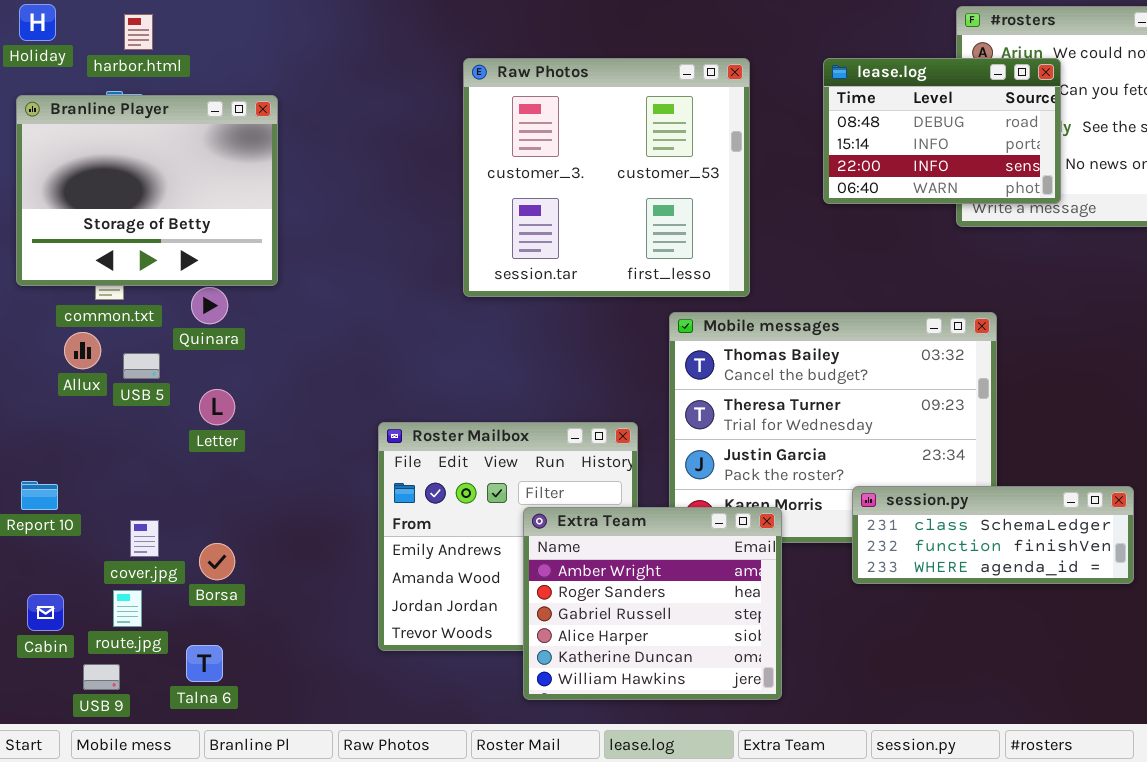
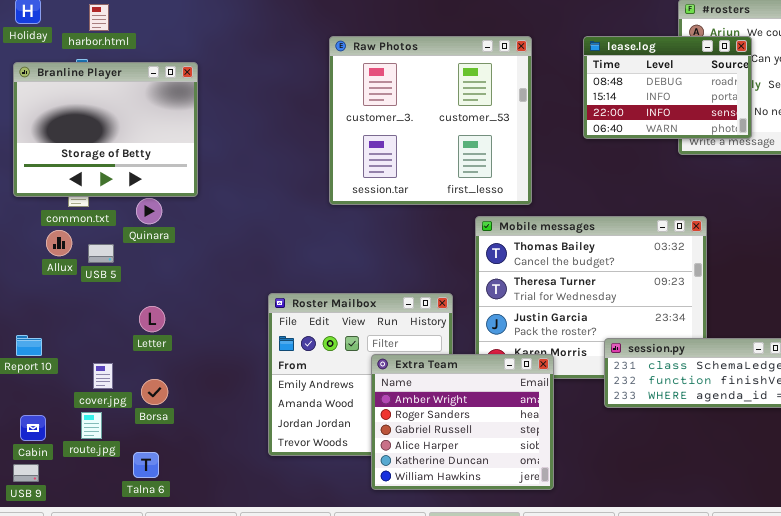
Letter: [199,389,235,425] -> [139,306,165,332], moved
USB 9: [83,664,120,690] -> [13,464,39,482], moved

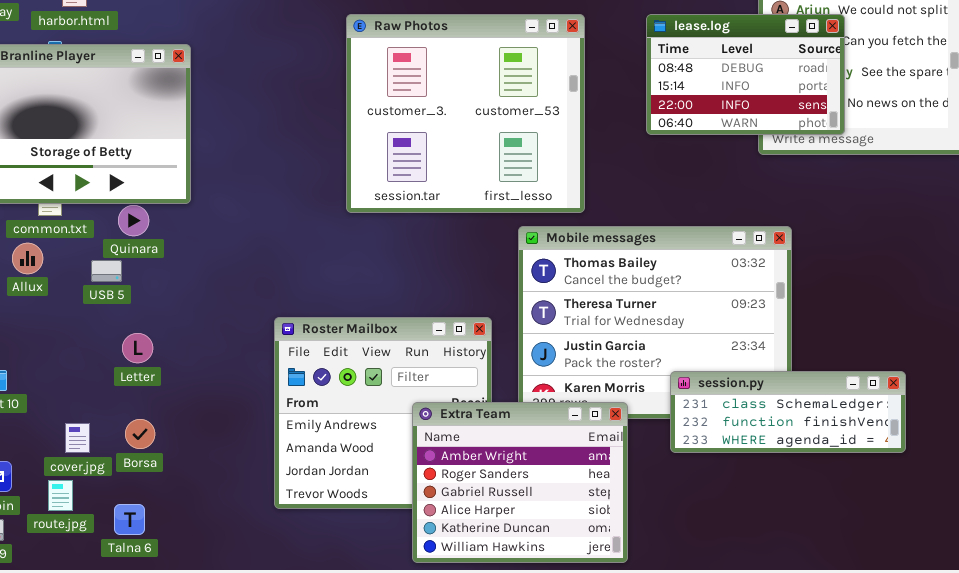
USB 5: [88,244,114,263] -> [91,260,122,282], moved
Extra Team: [371,354,554,490] -> [412,402,628,563], moved
cover.jpg: [93,363,113,389] -> [65,423,90,453], moved
route.jpg: [81,412,102,439] -> [48,480,73,511], moved

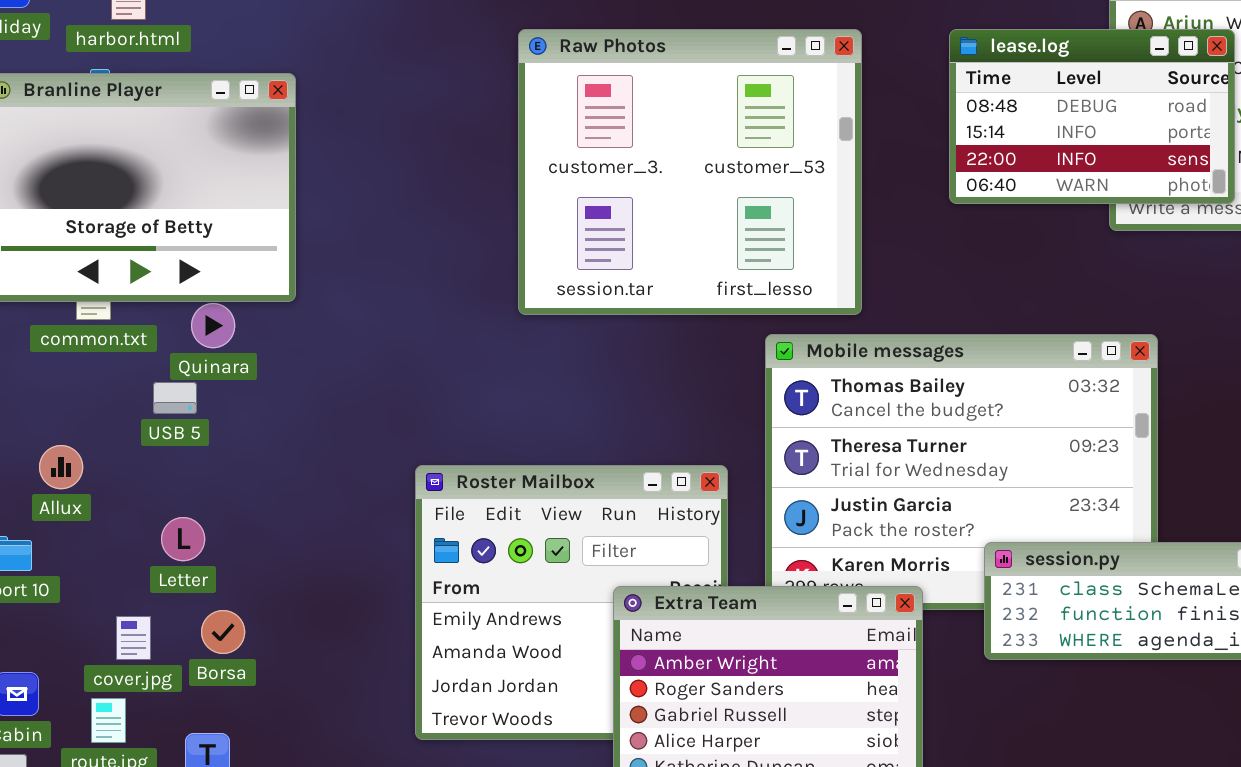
Allux: [12,243,43,274] -> [39,445,83,489], moved
Letter: [122,333,153,363] -> [161,517,205,561], moved

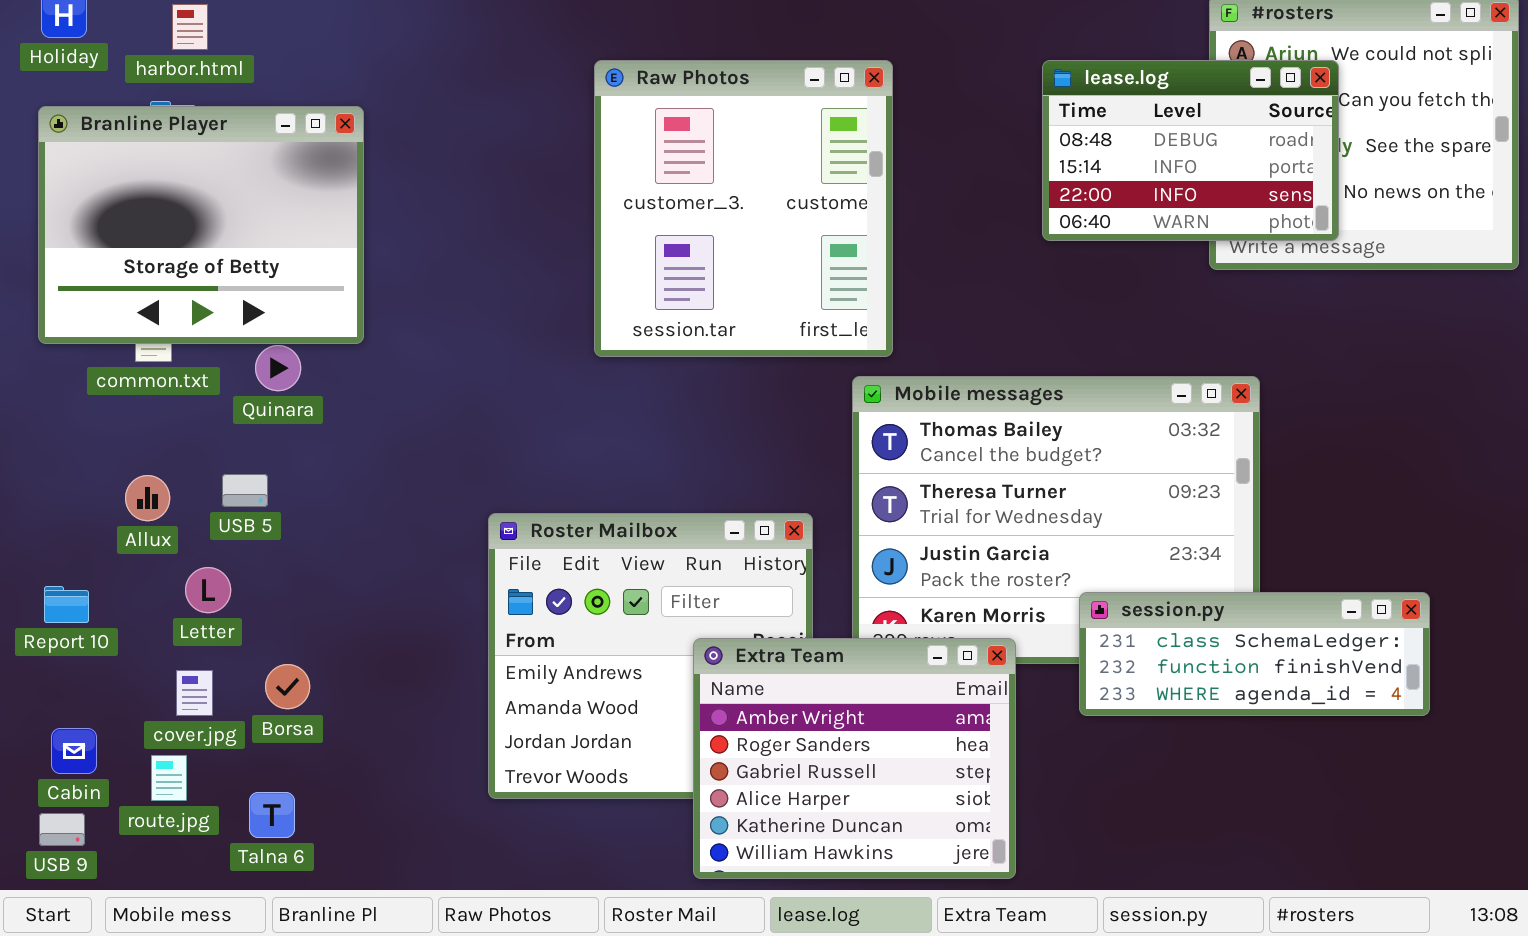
Raw Photos: [518,29,862,315] -> [594,60,893,357], resized
USB 5: [153,382,197,414] -> [222,474,268,507], moved
Allux: [39,445,83,489] -> [125,475,170,521], moved
Letter: [161,517,205,561] -> [185,567,231,613], moved

